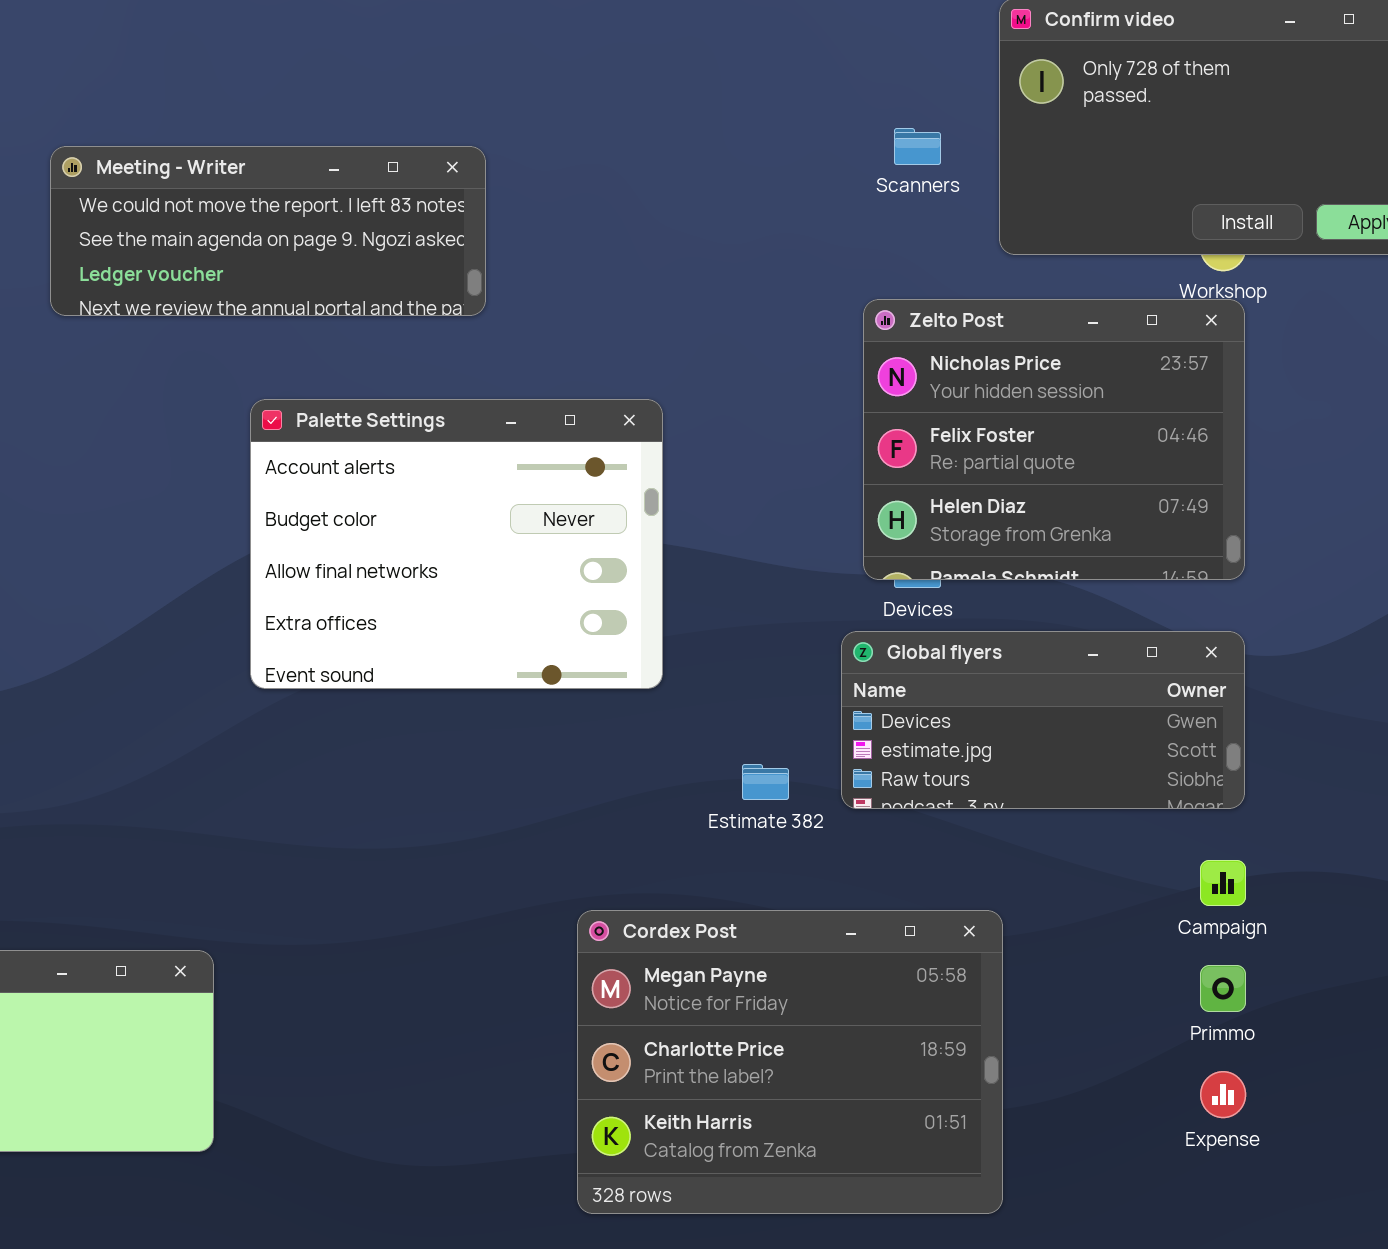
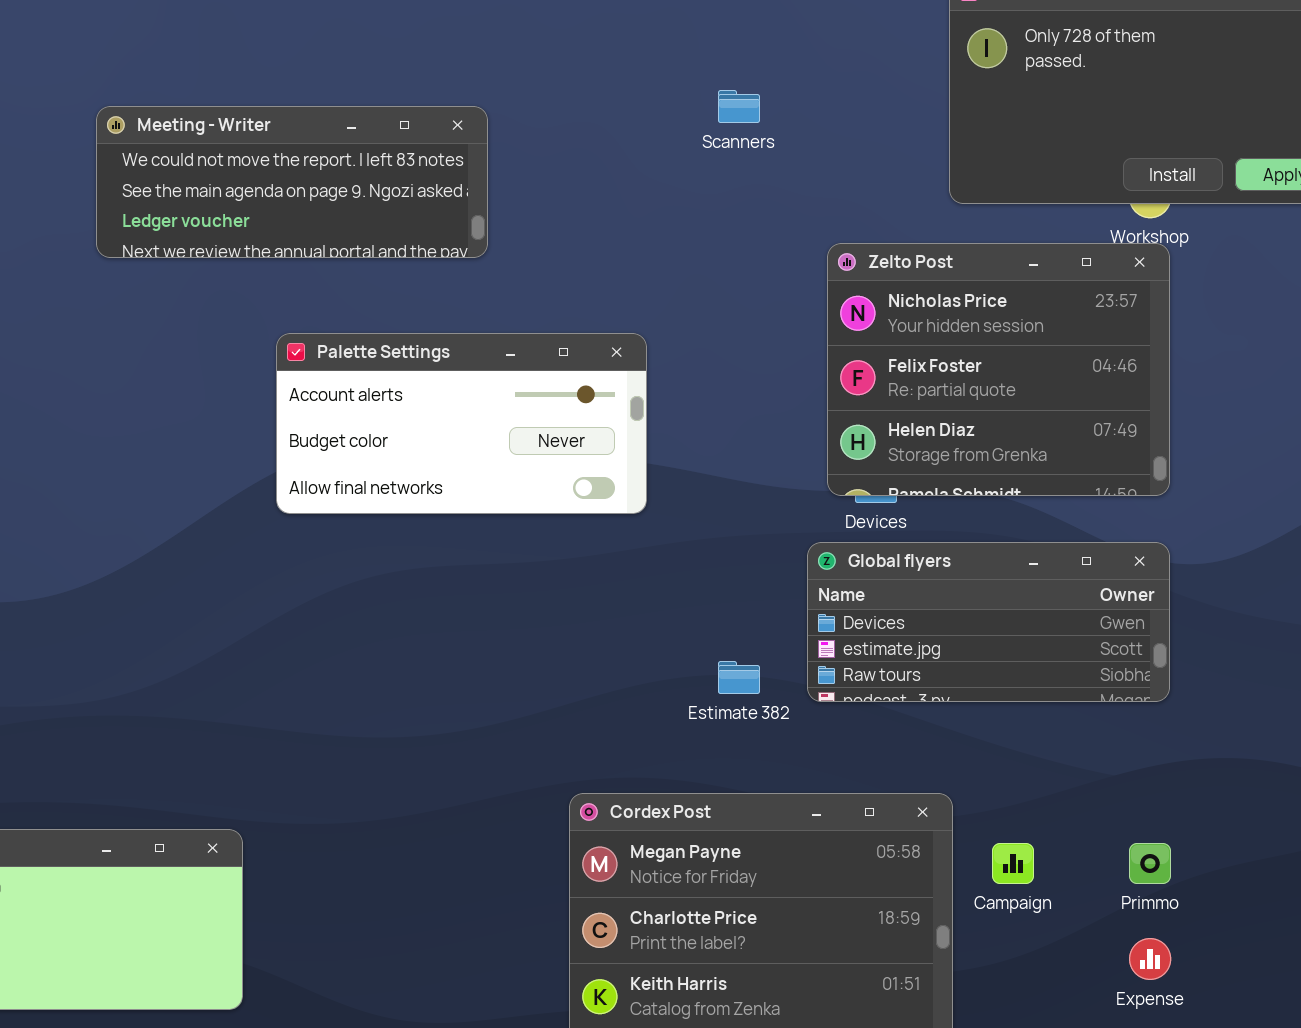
Scanners: [894,128,941,165] -> [718,90,760,123], moved
Palette Settings: [250,399,663,689] -> [276,333,647,514], resized
Campaign: [1200,860,1246,906] -> [992,843,1034,884], moved

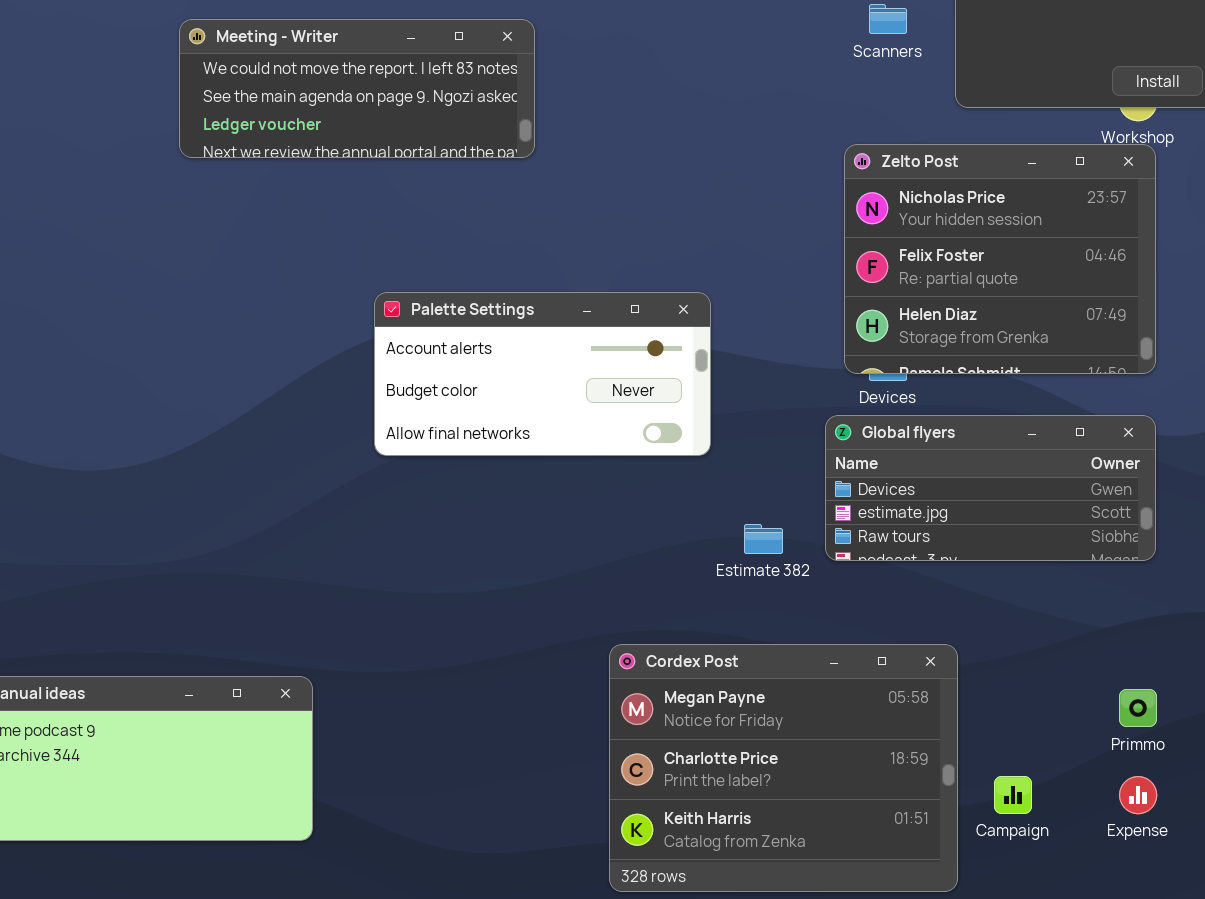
Scanners: [718,90,760,123] -> [869,4,907,34], moved
Palette Settings: [276,333,647,514] -> [374,292,711,456], moved
Campaign: [992,843,1034,884] -> [994,776,1032,814], moved

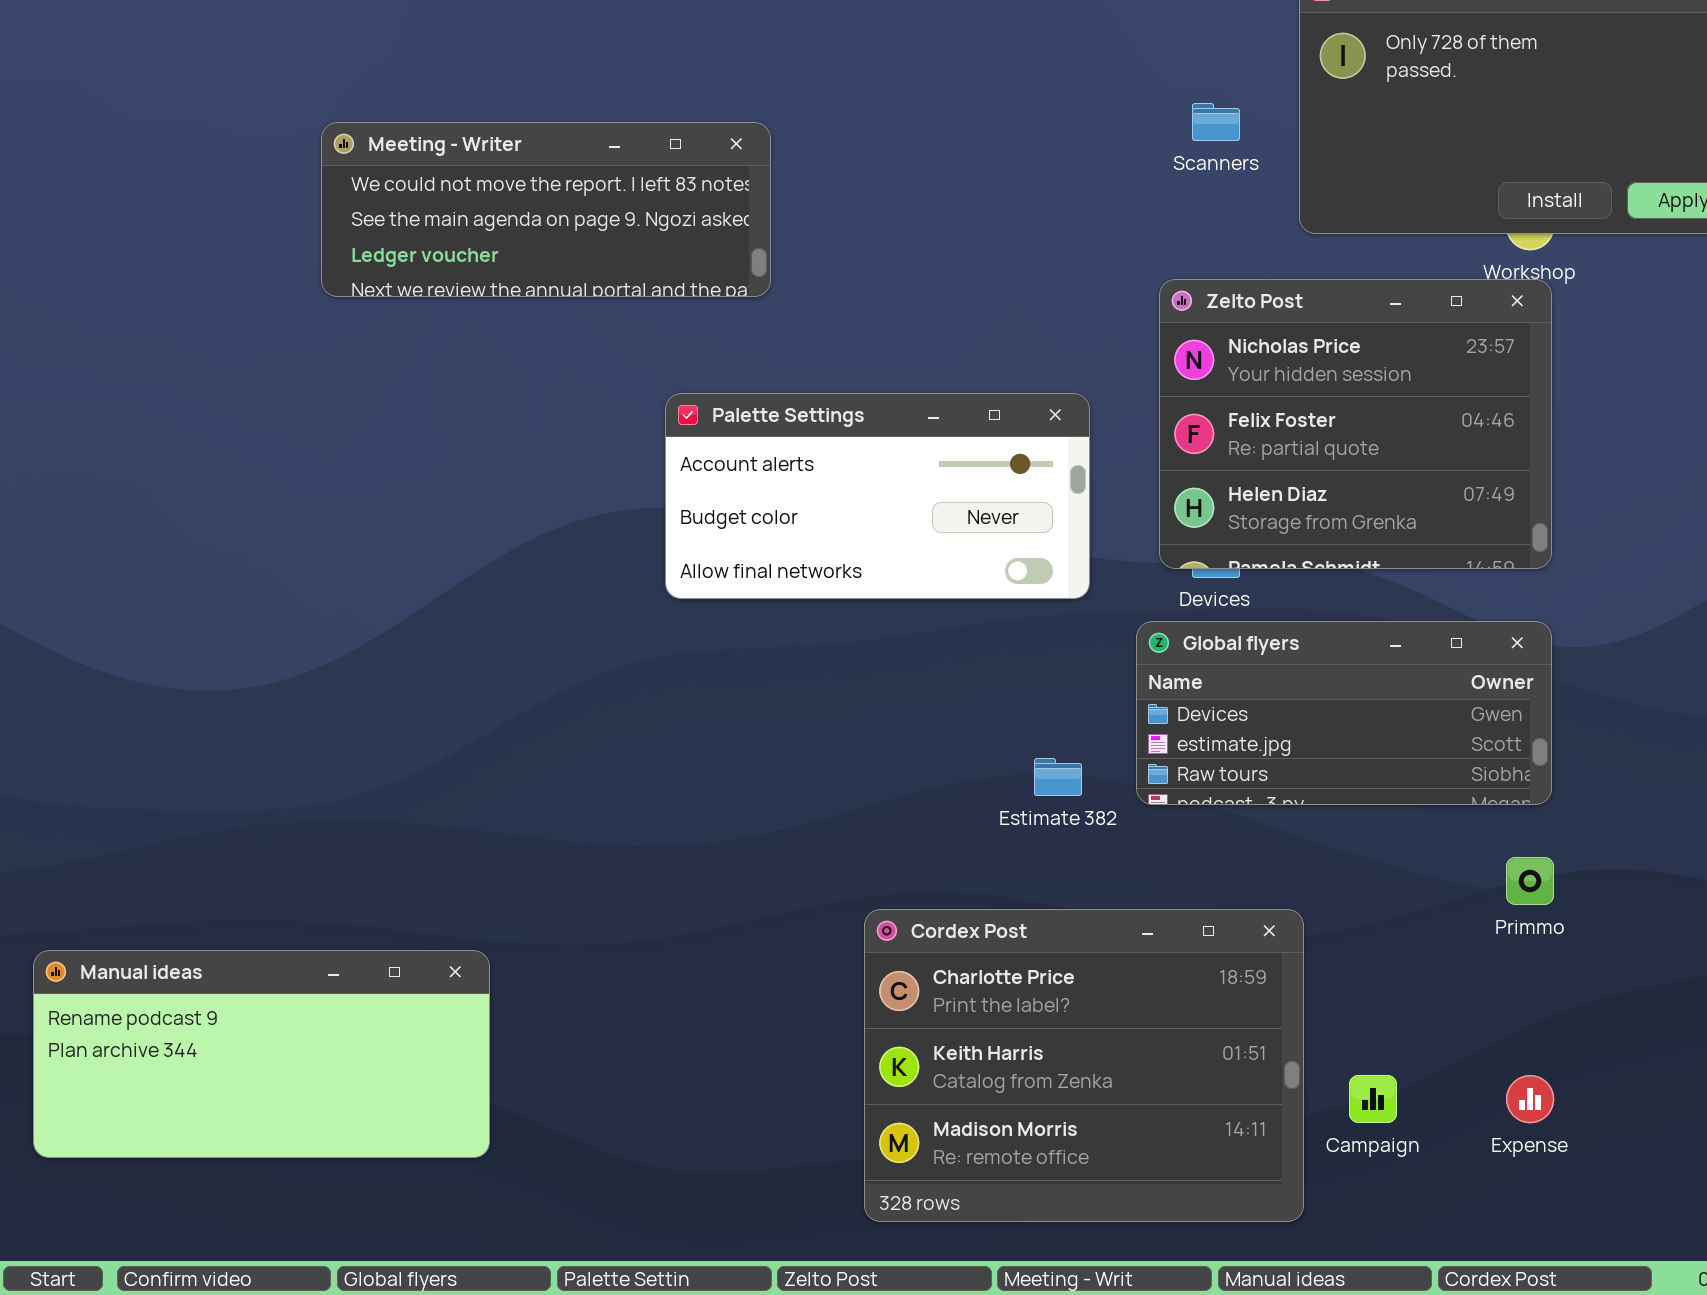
Palette Settings: [374,292,711,456] -> [665,393,1090,599], moved
Cordex Post: [609,644,958,892] -> [864,909,1304,1222], scrolled down 1 row
Primmo: [1119,689,1157,727] -> [1506,857,1554,905], moved

